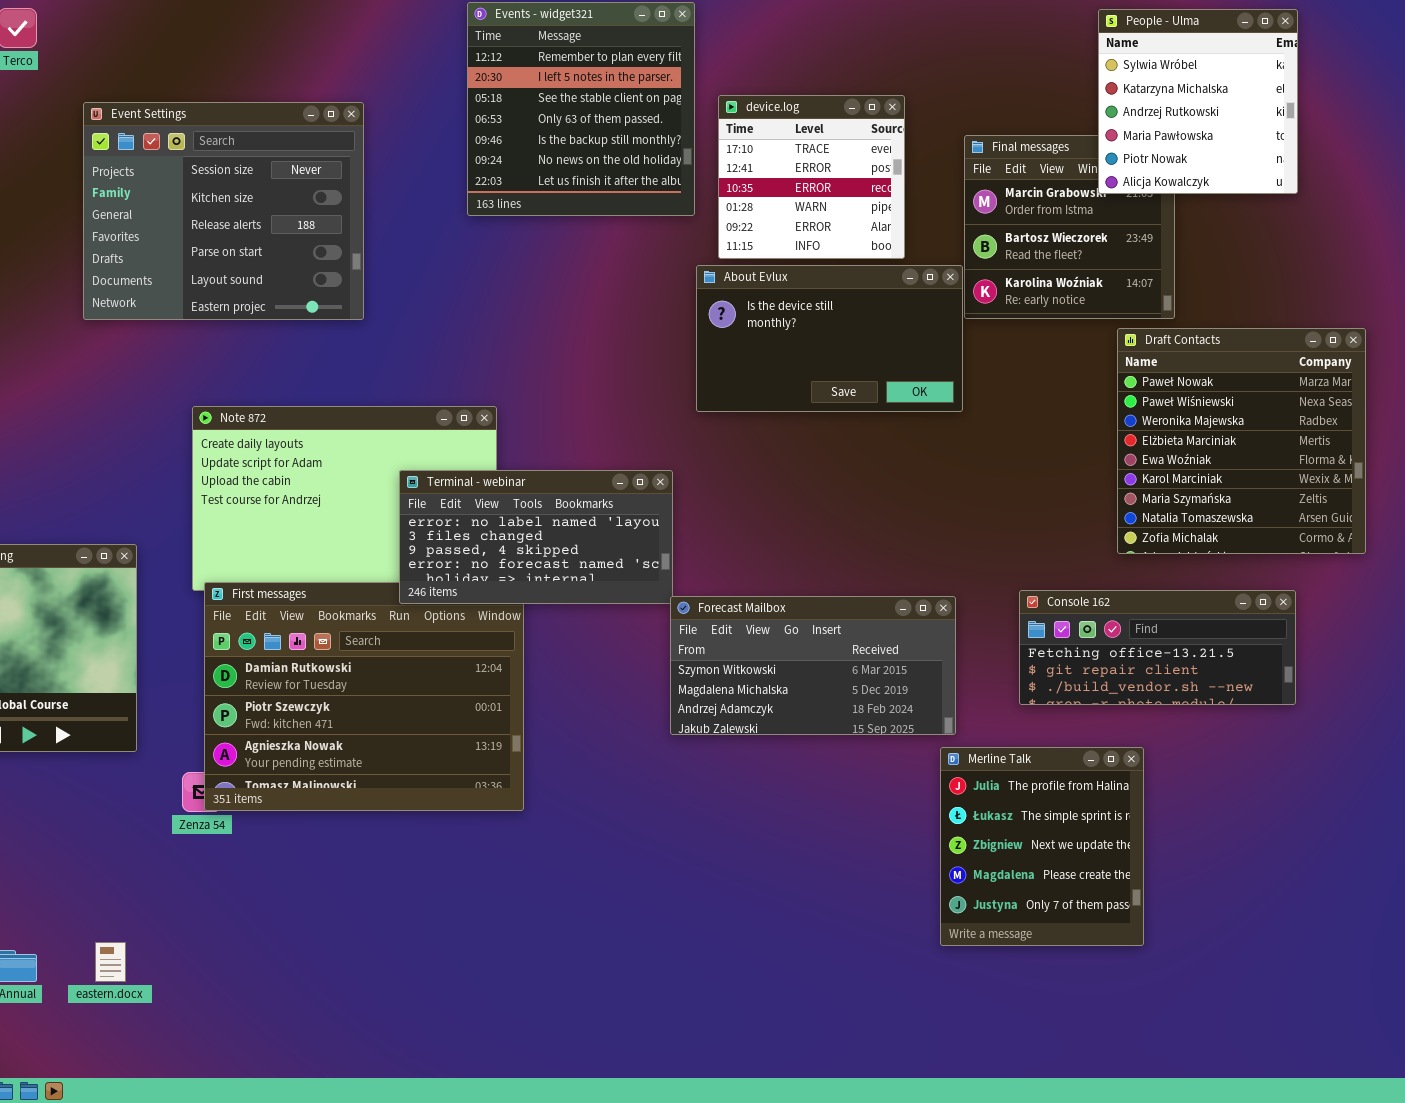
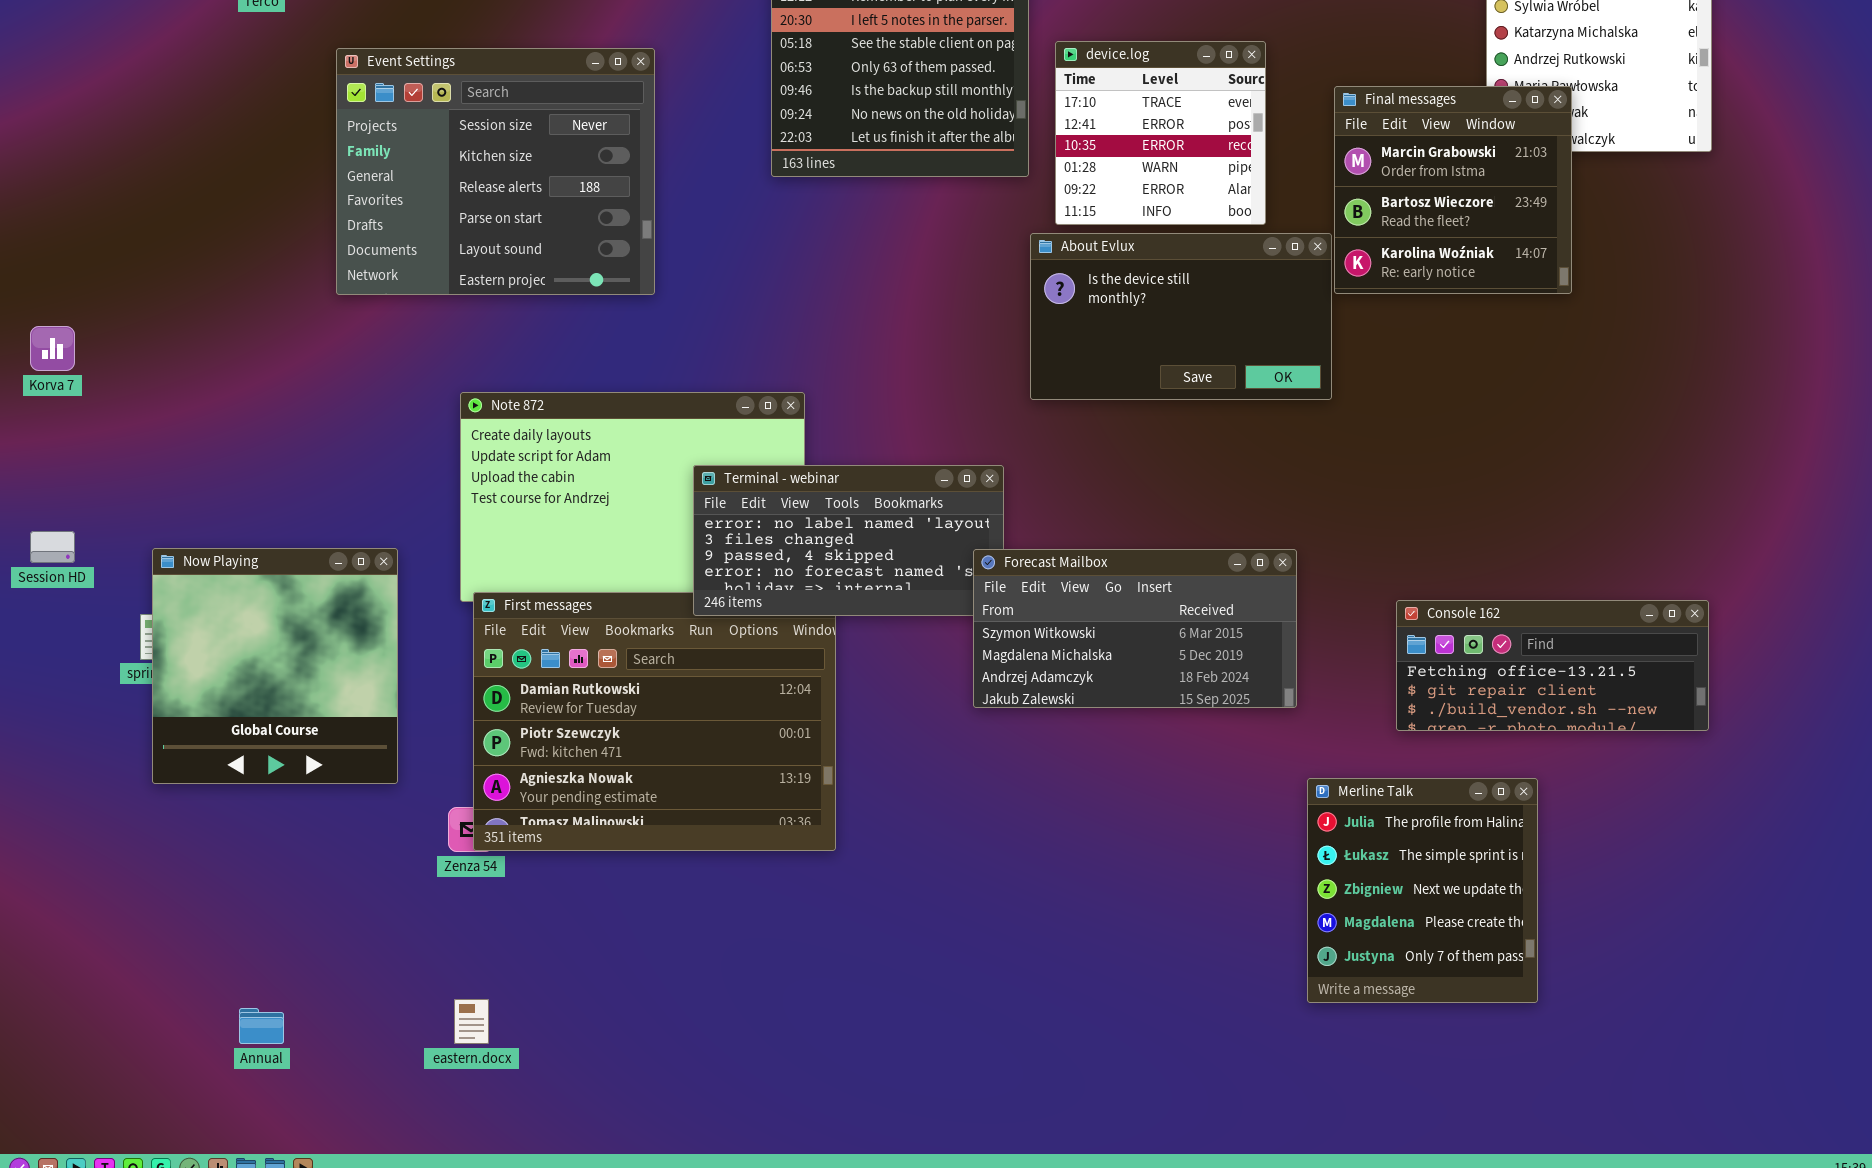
Final messages: [964,135,1175,319] -> [1334,86,1572,294], raised
Draft Contacts: [1117,328,1366,554] -> none, closed
Forecast Mailbox: [670,596,956,735] -> [973,549,1297,708], moved
eastern.docx: [95,942,126,982] -> [454,999,489,1044], moved

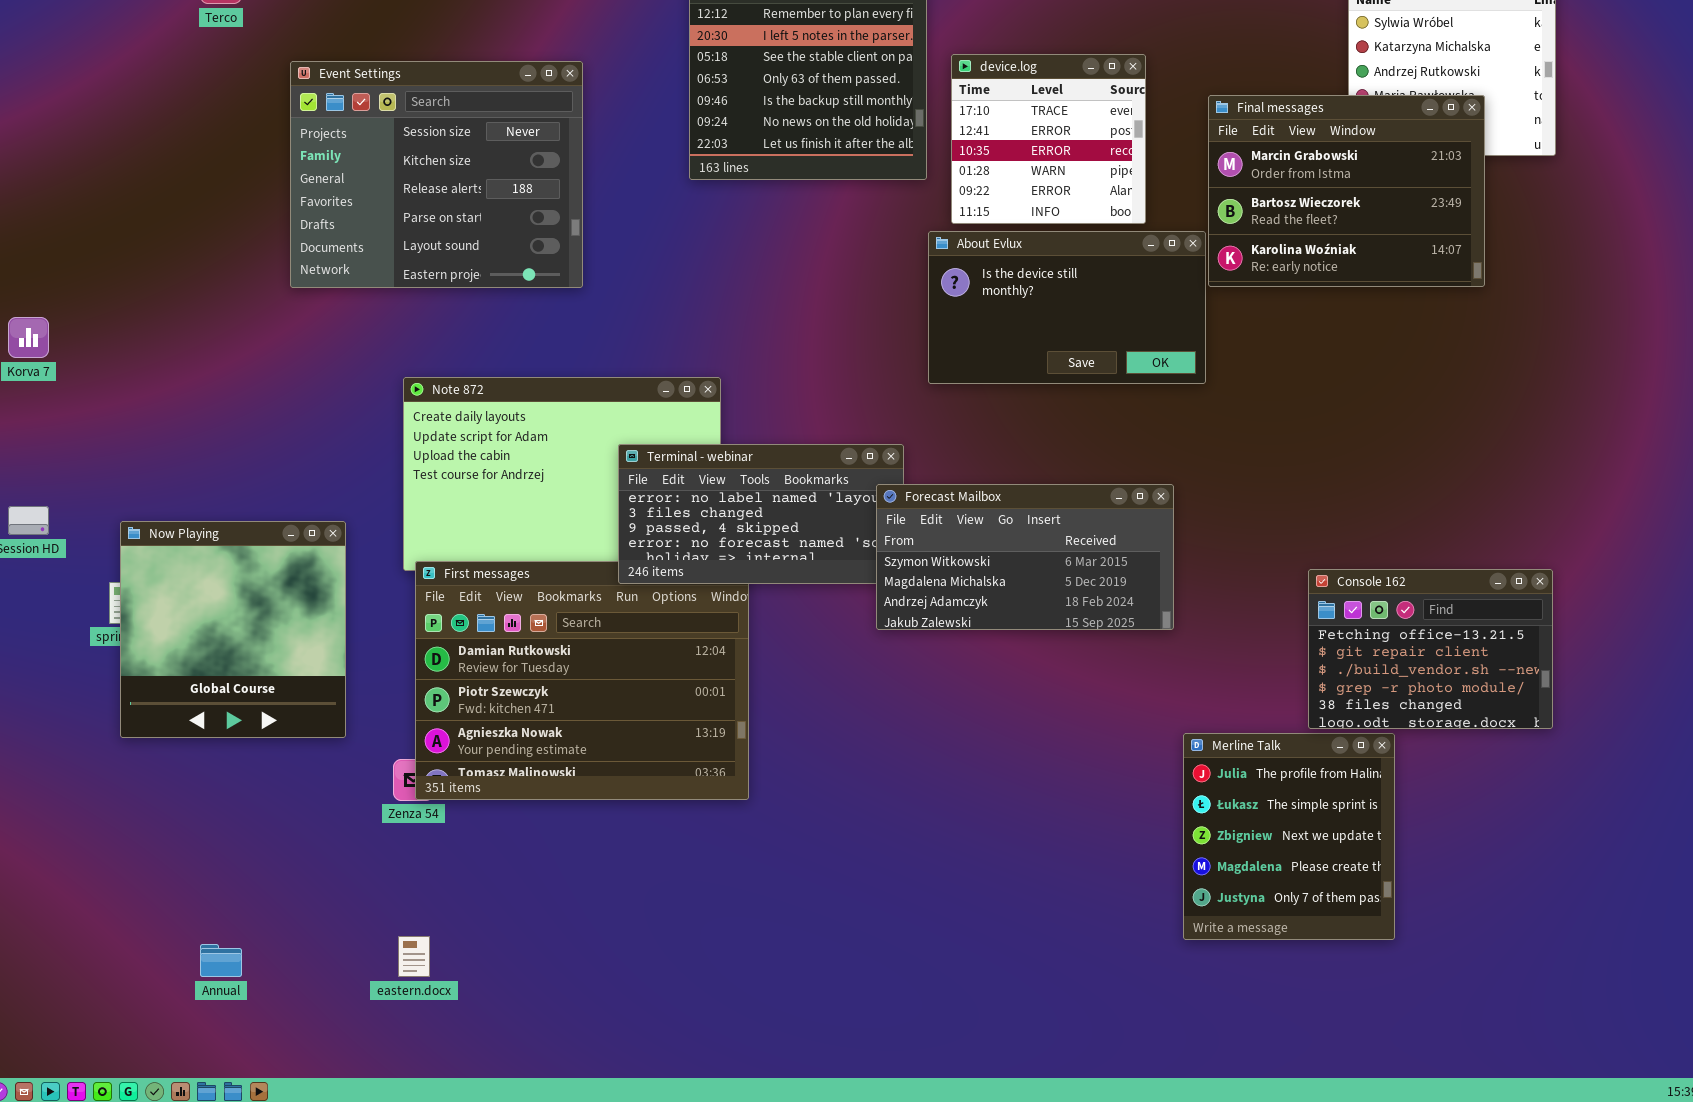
Final messages: [1334,86,1572,294] -> [1208,95,1485,287], resized
Forecast Mailbox: [973,549,1297,708] -> [876,484,1174,630], moved
Console 162: [1396,600,1709,731] -> [1308,569,1553,729], resized

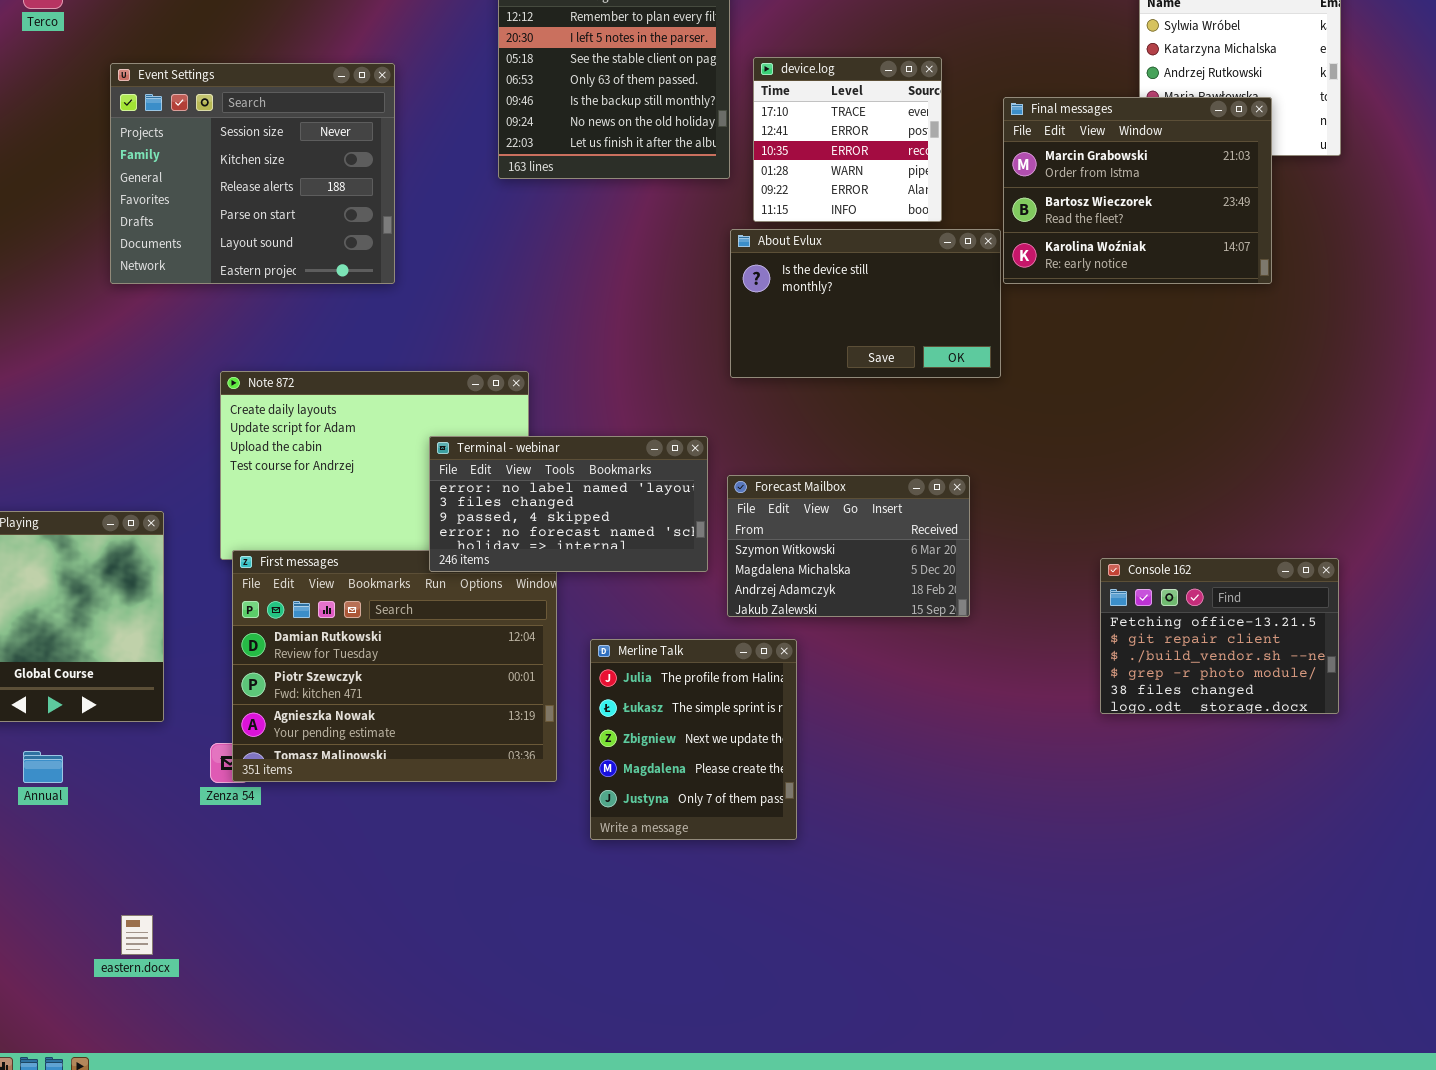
Forecast Mailbox: [876,484,1174,630] -> [727,475,970,617], resized
Merline Talk: [1183,733,1395,940] -> [590,639,797,840], moved
eastern.docx: [398,936,430,977] -> [121,915,153,955], moved
Annual: [200,944,242,977] -> [23,751,63,783], moved

